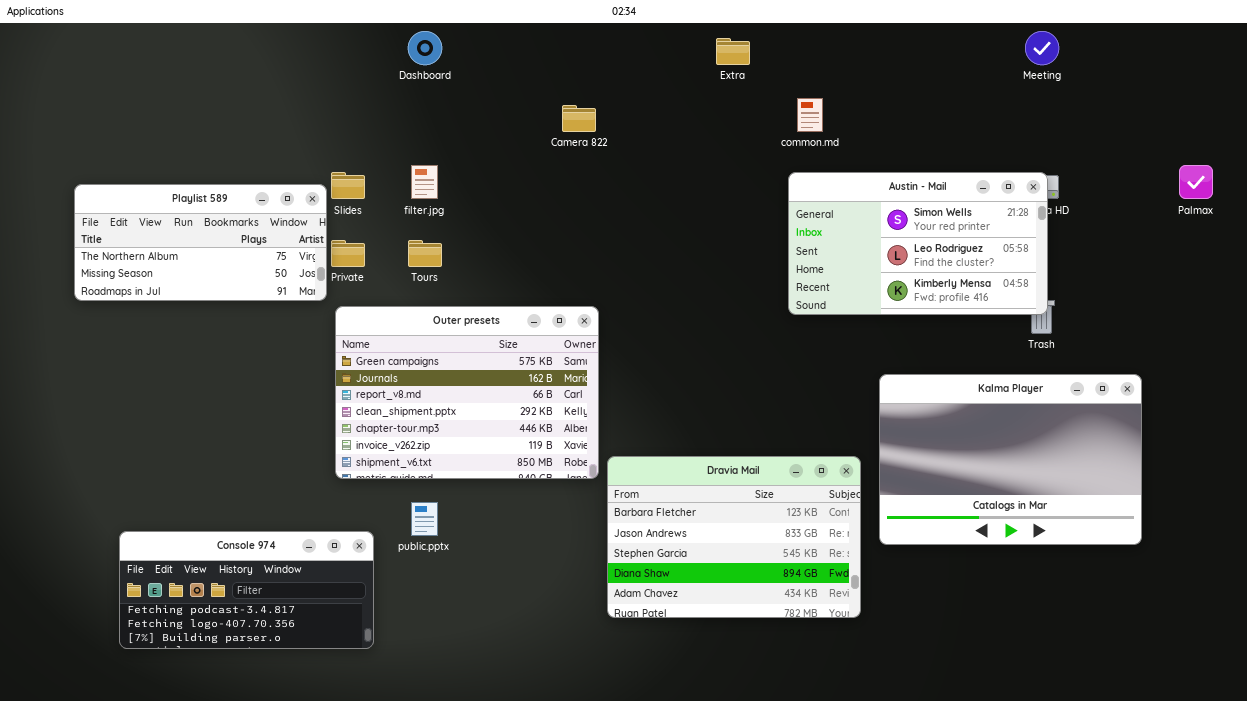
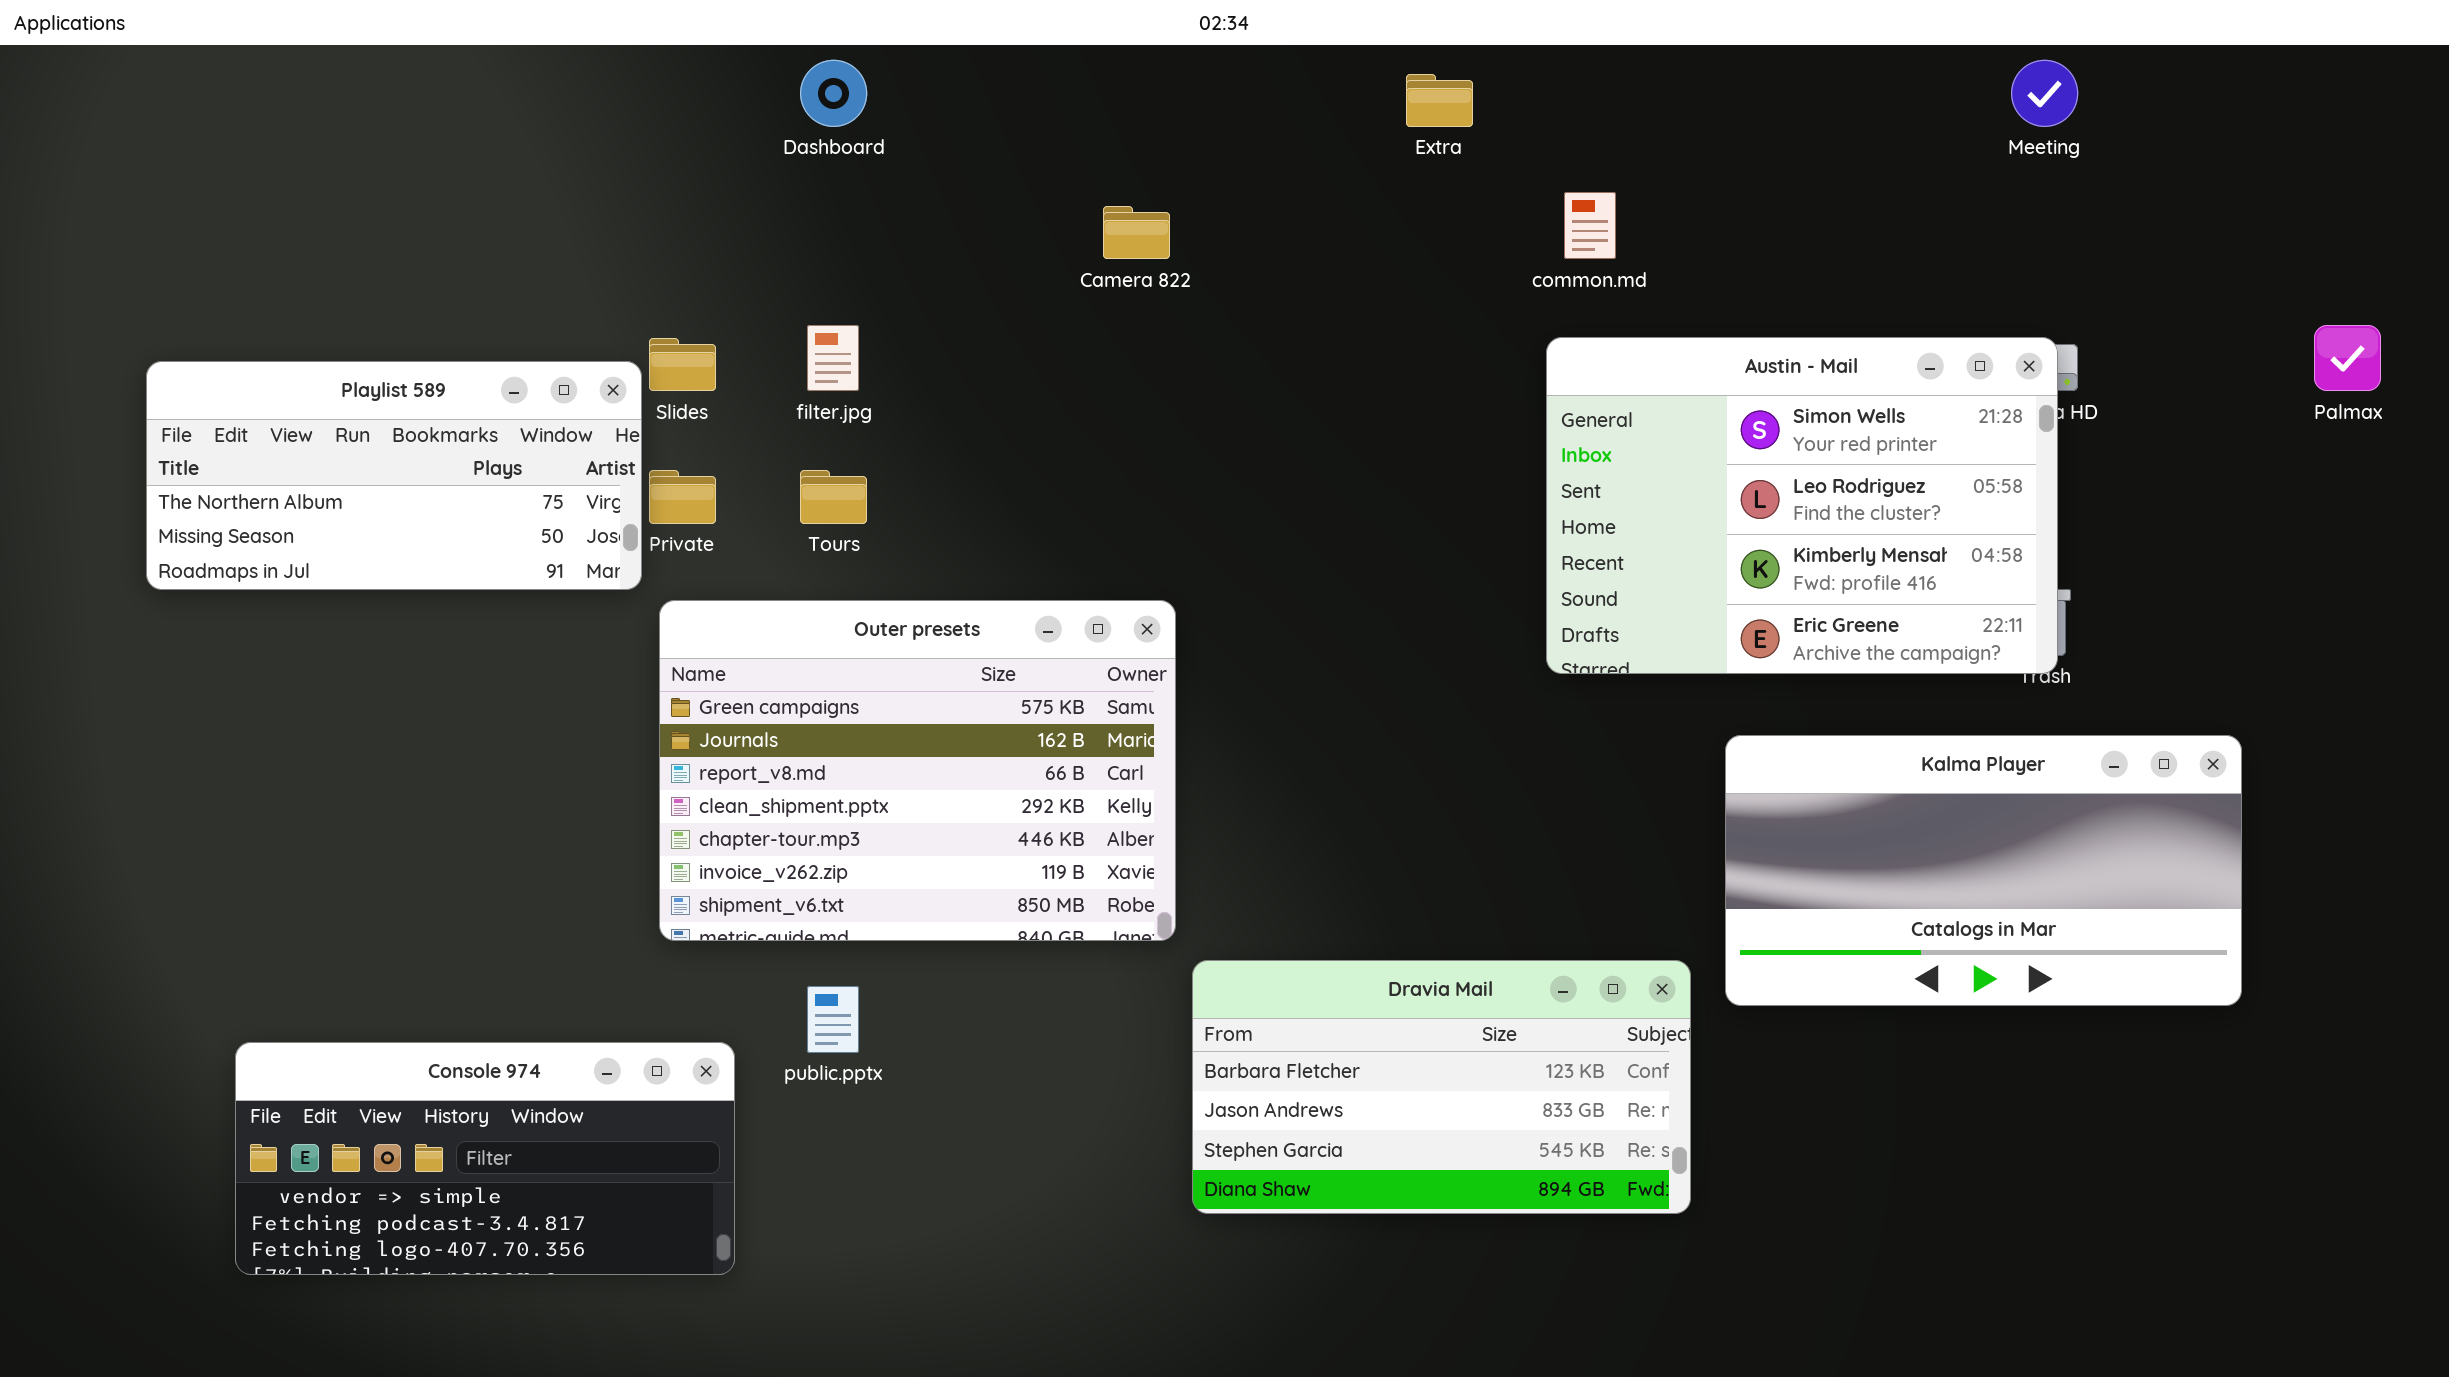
Austin - Mail: [788,172,1048,315] -> [1546,337,2058,674], resized
Kalma Player: [879,374,1142,545] -> [1725,735,2242,1006], resized
Dravia Mail: [607,456,861,618] -> [1192,960,1691,1214], resized
Console 974: [119,531,374,649] -> [235,1042,735,1275], scrolled up 1 row

